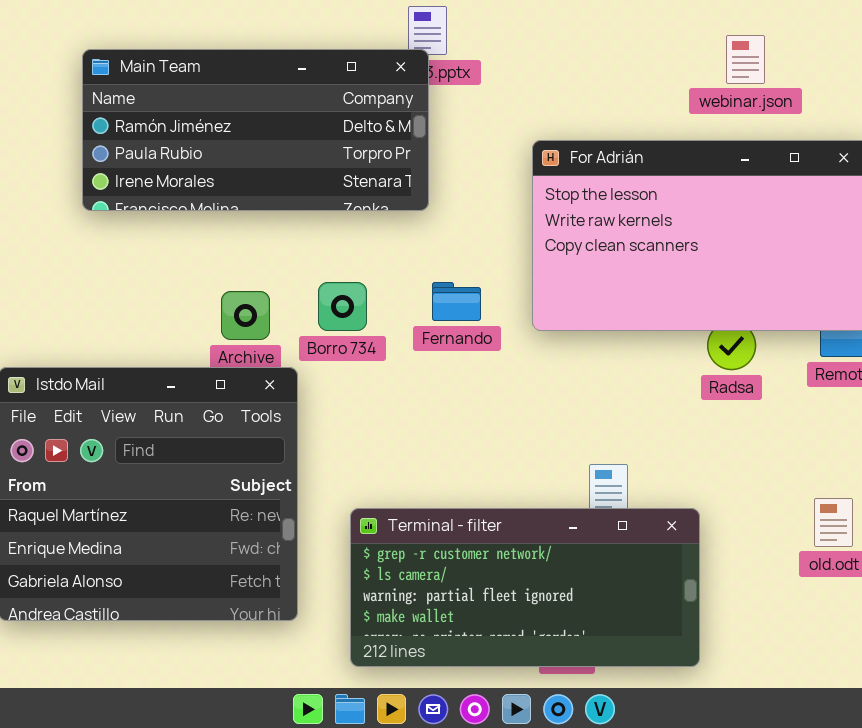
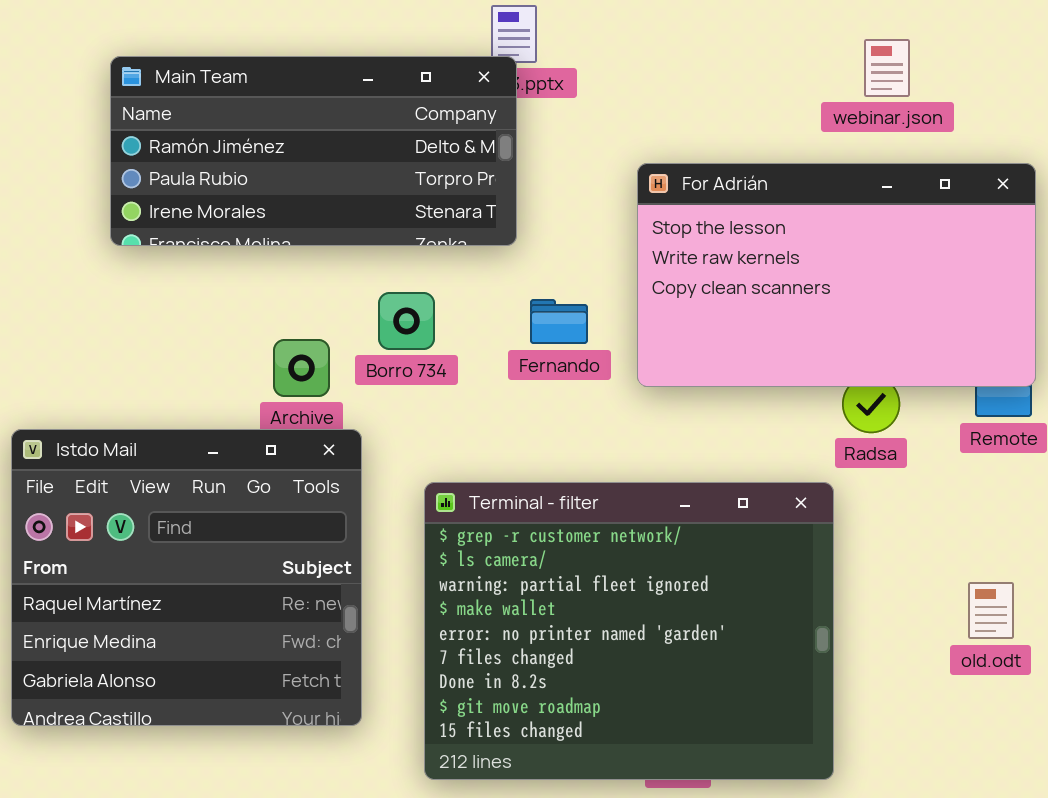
Borro 734: [318,282,367,331] -> [378,292,435,350], moved
Fernando: [432,282,481,321] -> [530,299,588,344], moved
Terminal - filter: [350,508,700,667] -> [424,482,834,780], resized

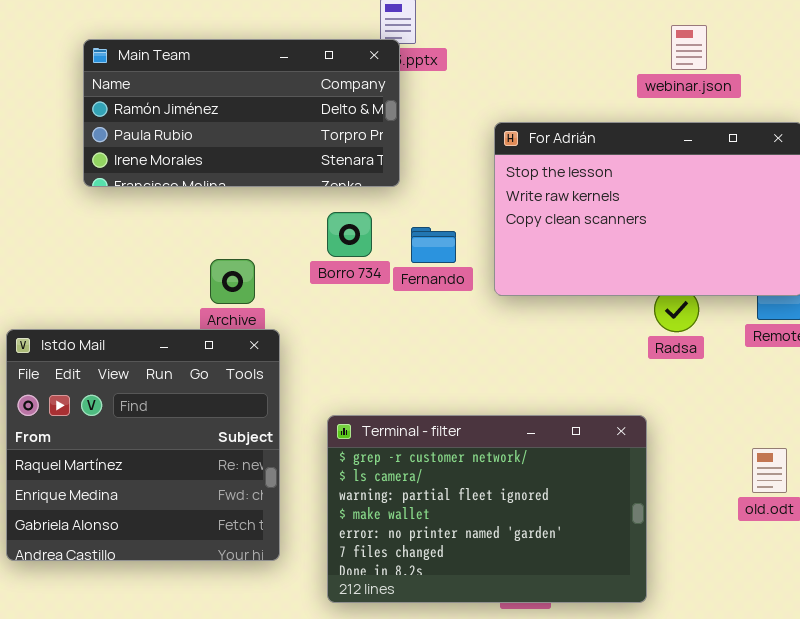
Borro 734: [378,292,435,350] -> [327,212,372,257], moved
Terminal - filter: [424,482,834,780] -> [327,415,647,603], resized

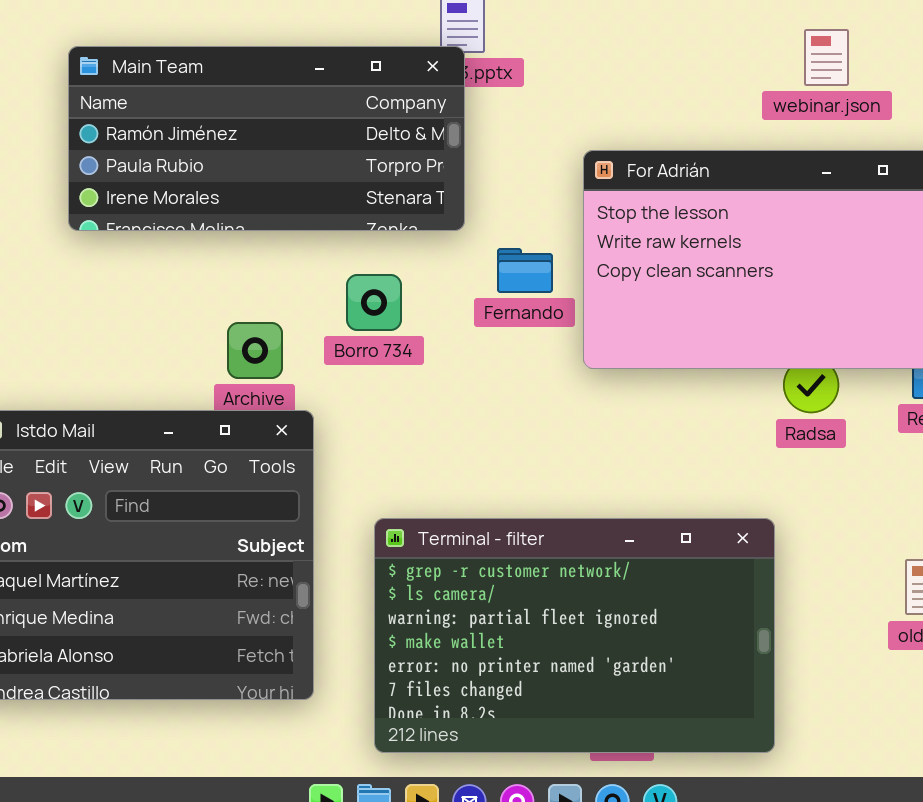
Borro 734: [327,212,372,257] -> [346,274,402,331], moved
Fernando: [411,227,456,263] -> [497,248,553,293], moved

